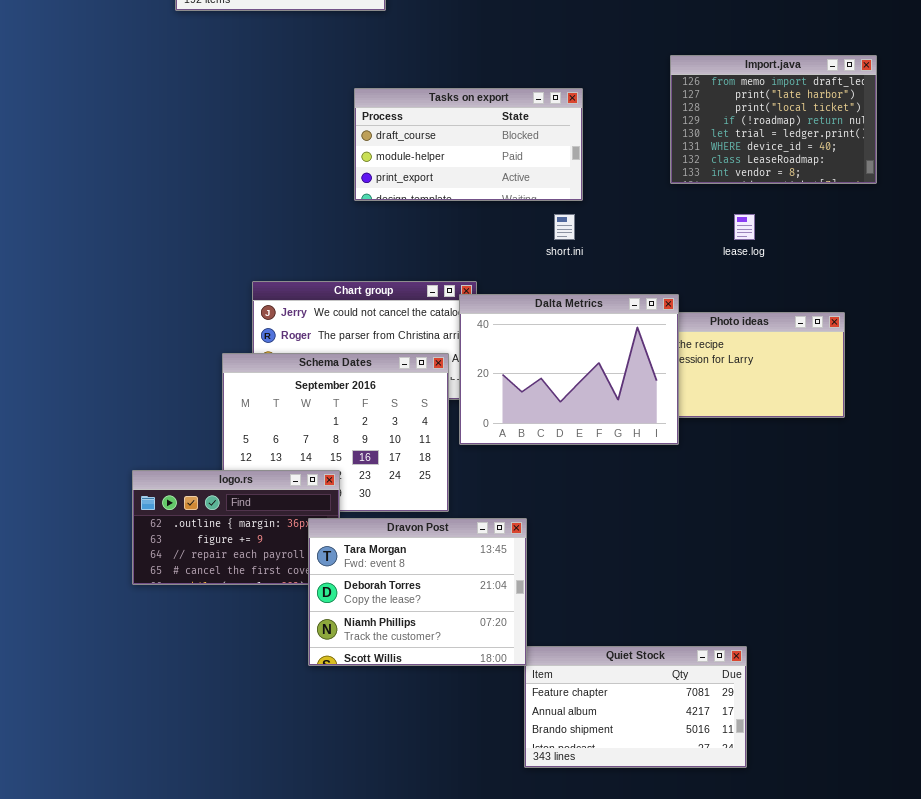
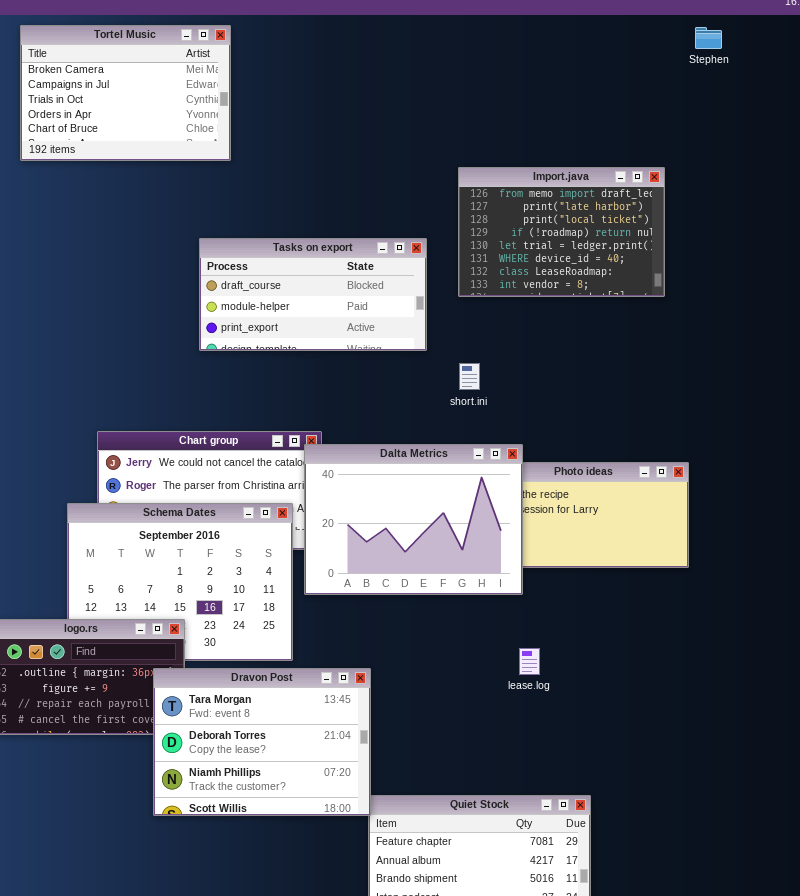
Import.java: [670,55,877,184] -> [458,167,665,297], moved
short.ini: [554,214,575,240] -> [459,363,480,390], moved
lease.log: [734,214,755,240] -> [519,648,540,675], moved

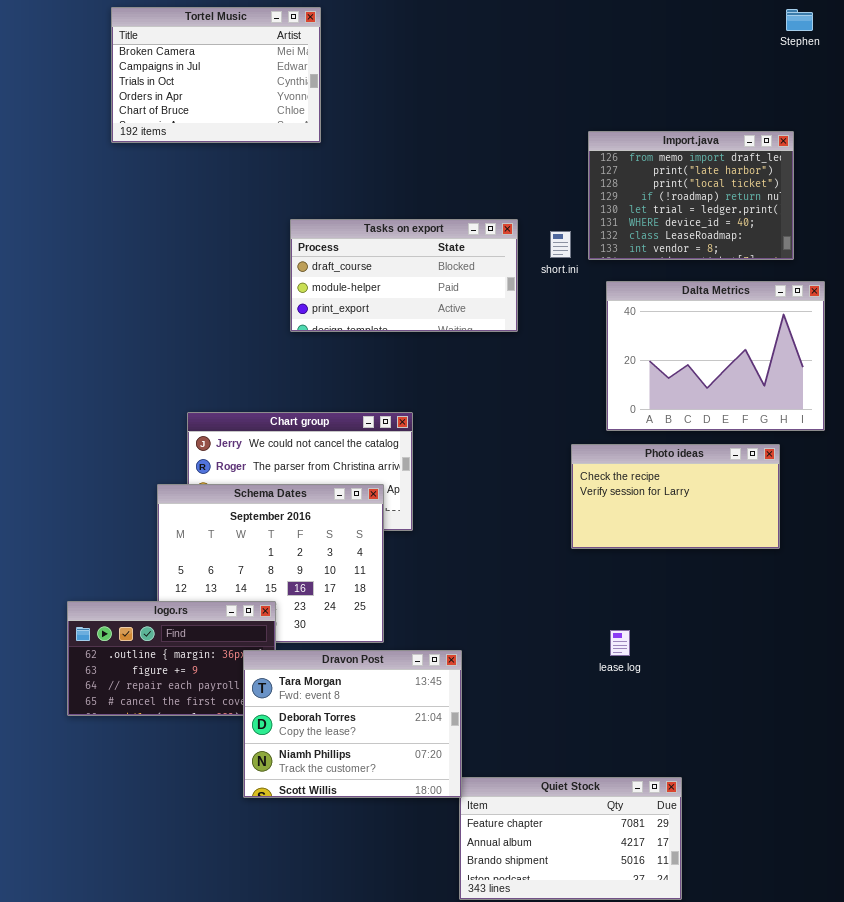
Import.java: [458,167,665,297] -> [588,131,794,260], moved
short.ini: [459,363,480,390] -> [550,231,571,258], moved
Dalta Metrics: [304,444,523,595] -> [606,281,825,431], moved

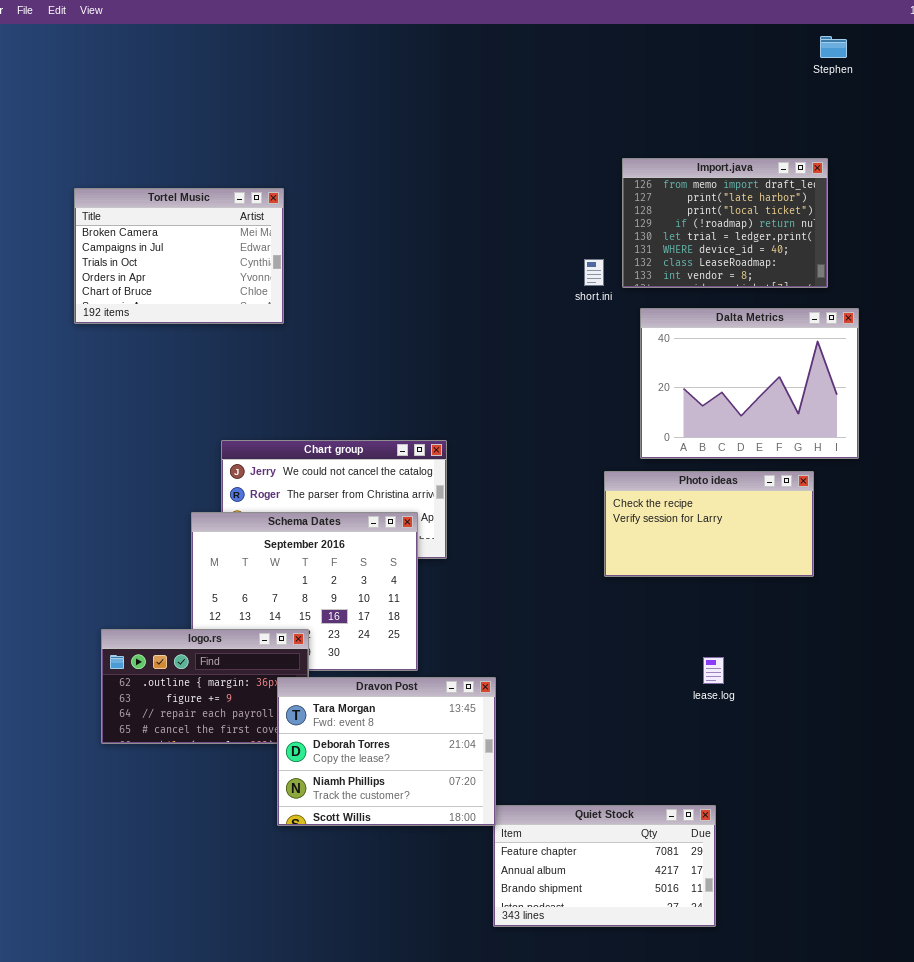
Tortel Music: [111,7,321,143] -> [74,188,284,324], moved
Tasks on export: [290,219,518,332] -> none, closed
lease.log: [610,630,630,656] -> [703,657,724,684], moved

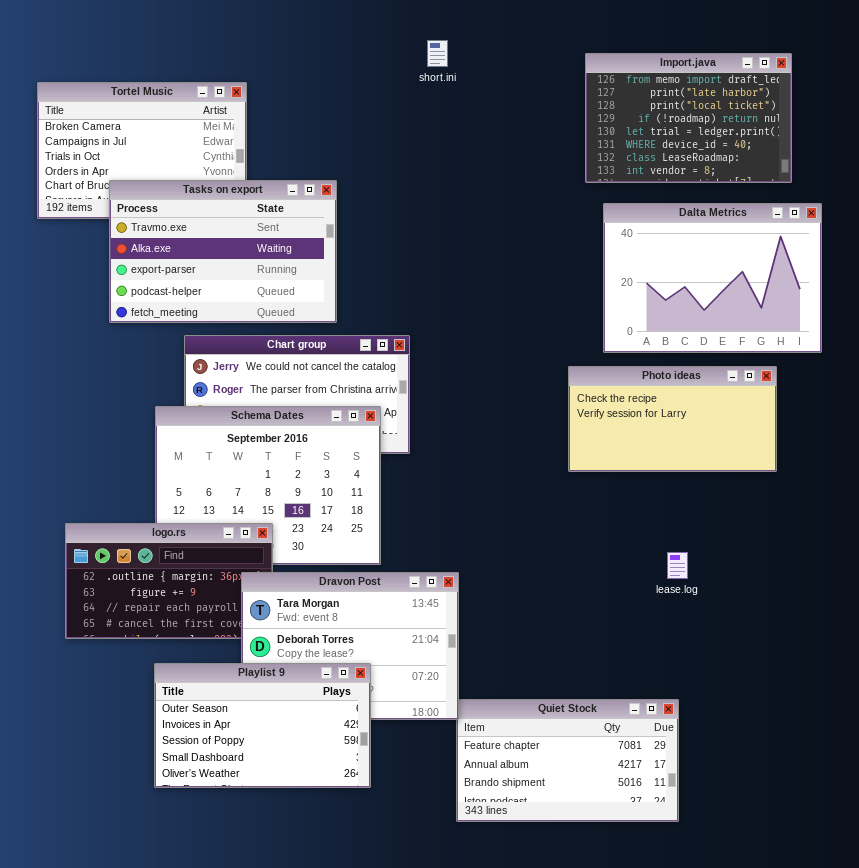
short.ini: [584,259,604,286] -> [427,40,448,67], moved
Tasks on export: none -> [109,180,337,323], opened
Playlist 9: none -> [154,663,371,788], opened

